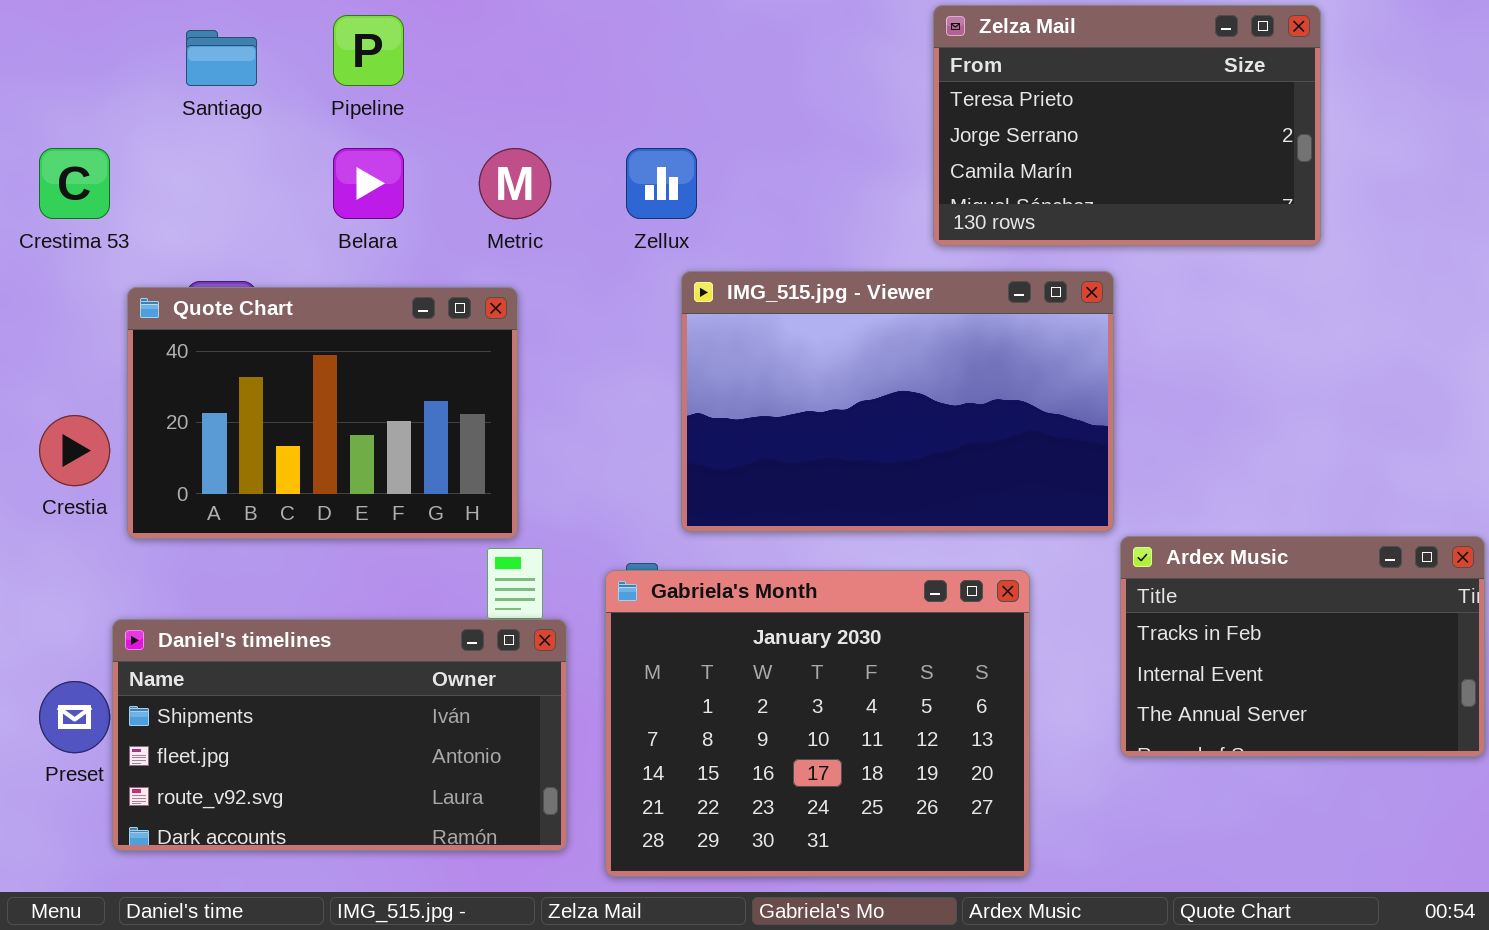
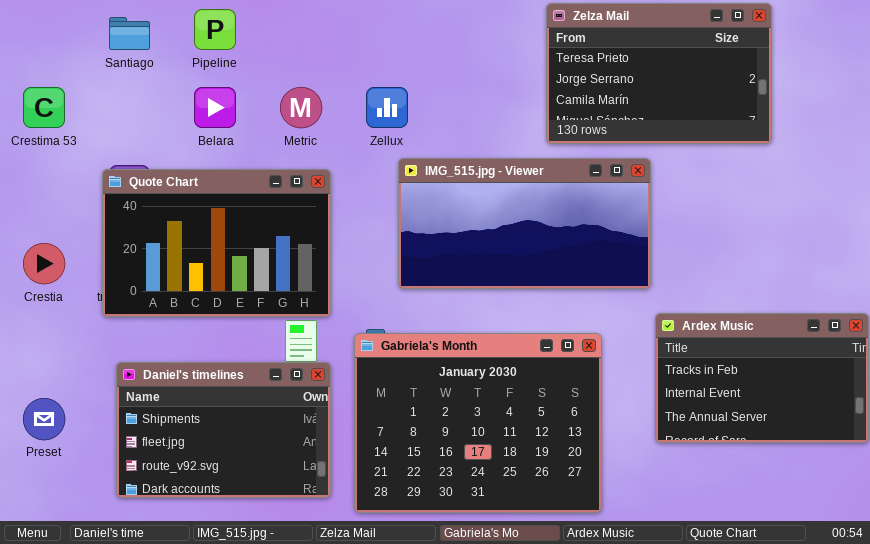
IMG_515.jpg - Viewer: [681,271,1114,532] -> [398,158,651,289], resized
Quote Chart: [127,287,518,539] -> [102,169,331,317], moved
Daniel's timelines: [112,619,567,851] -> [116,362,331,498], resized

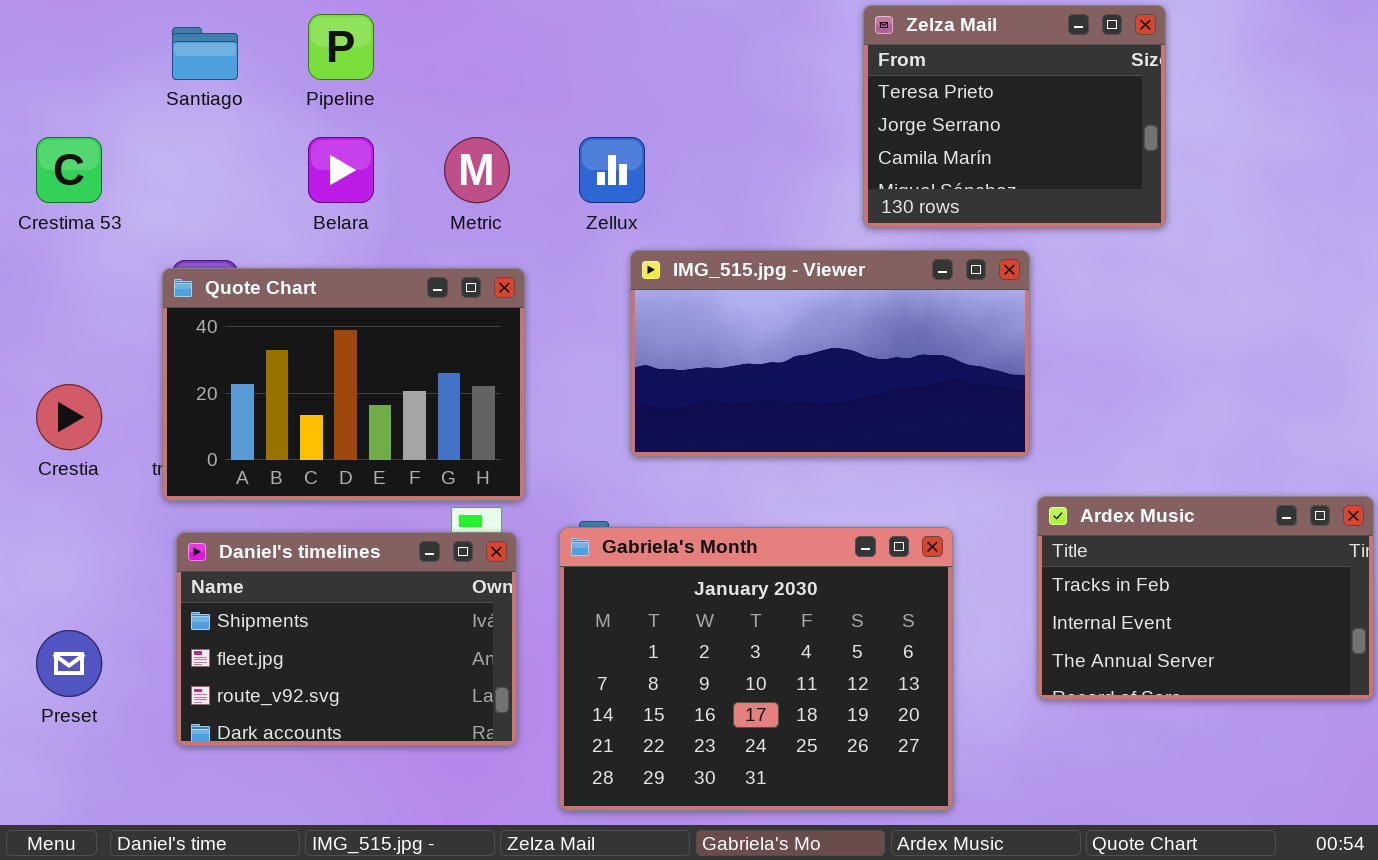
Zelza Mail: [546,3,772,144] -> [863,5,1166,228], resized
Daniel's timelines: [116,362,331,498] -> [176,532,517,746], moved

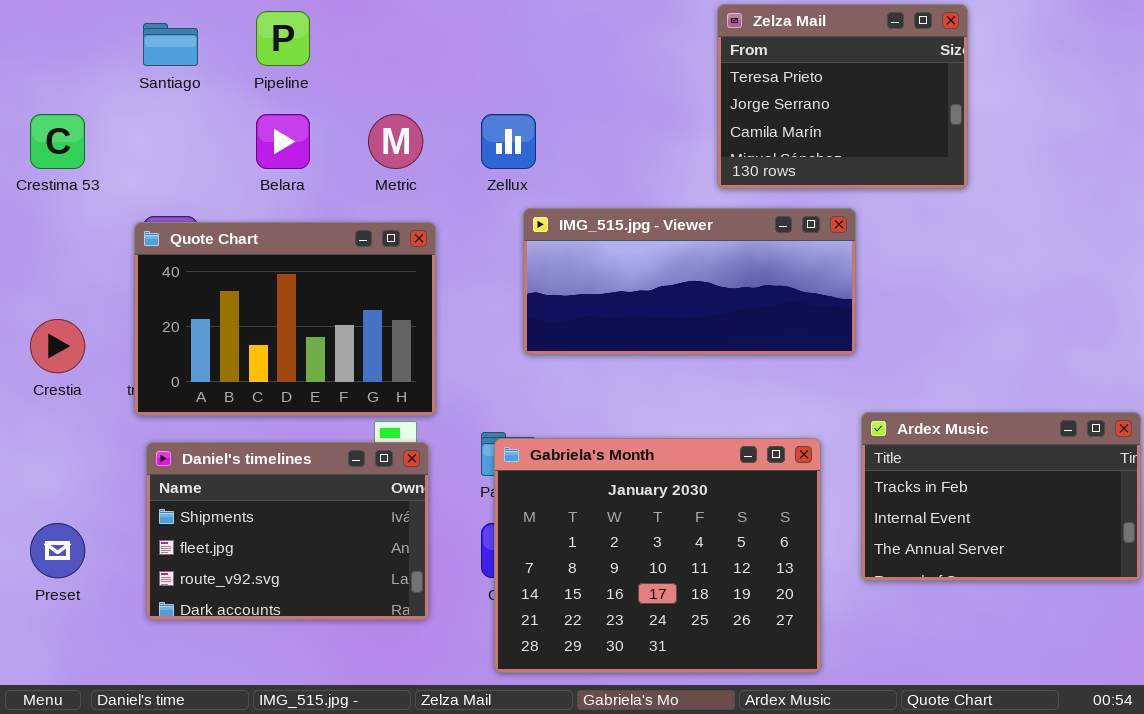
IMG_515.jpg - Viewer: [630,250,1030,457] -> [523,208,856,355], resized
Gabriela's Month: [559,527,953,811] -> [494,438,821,673], moved

